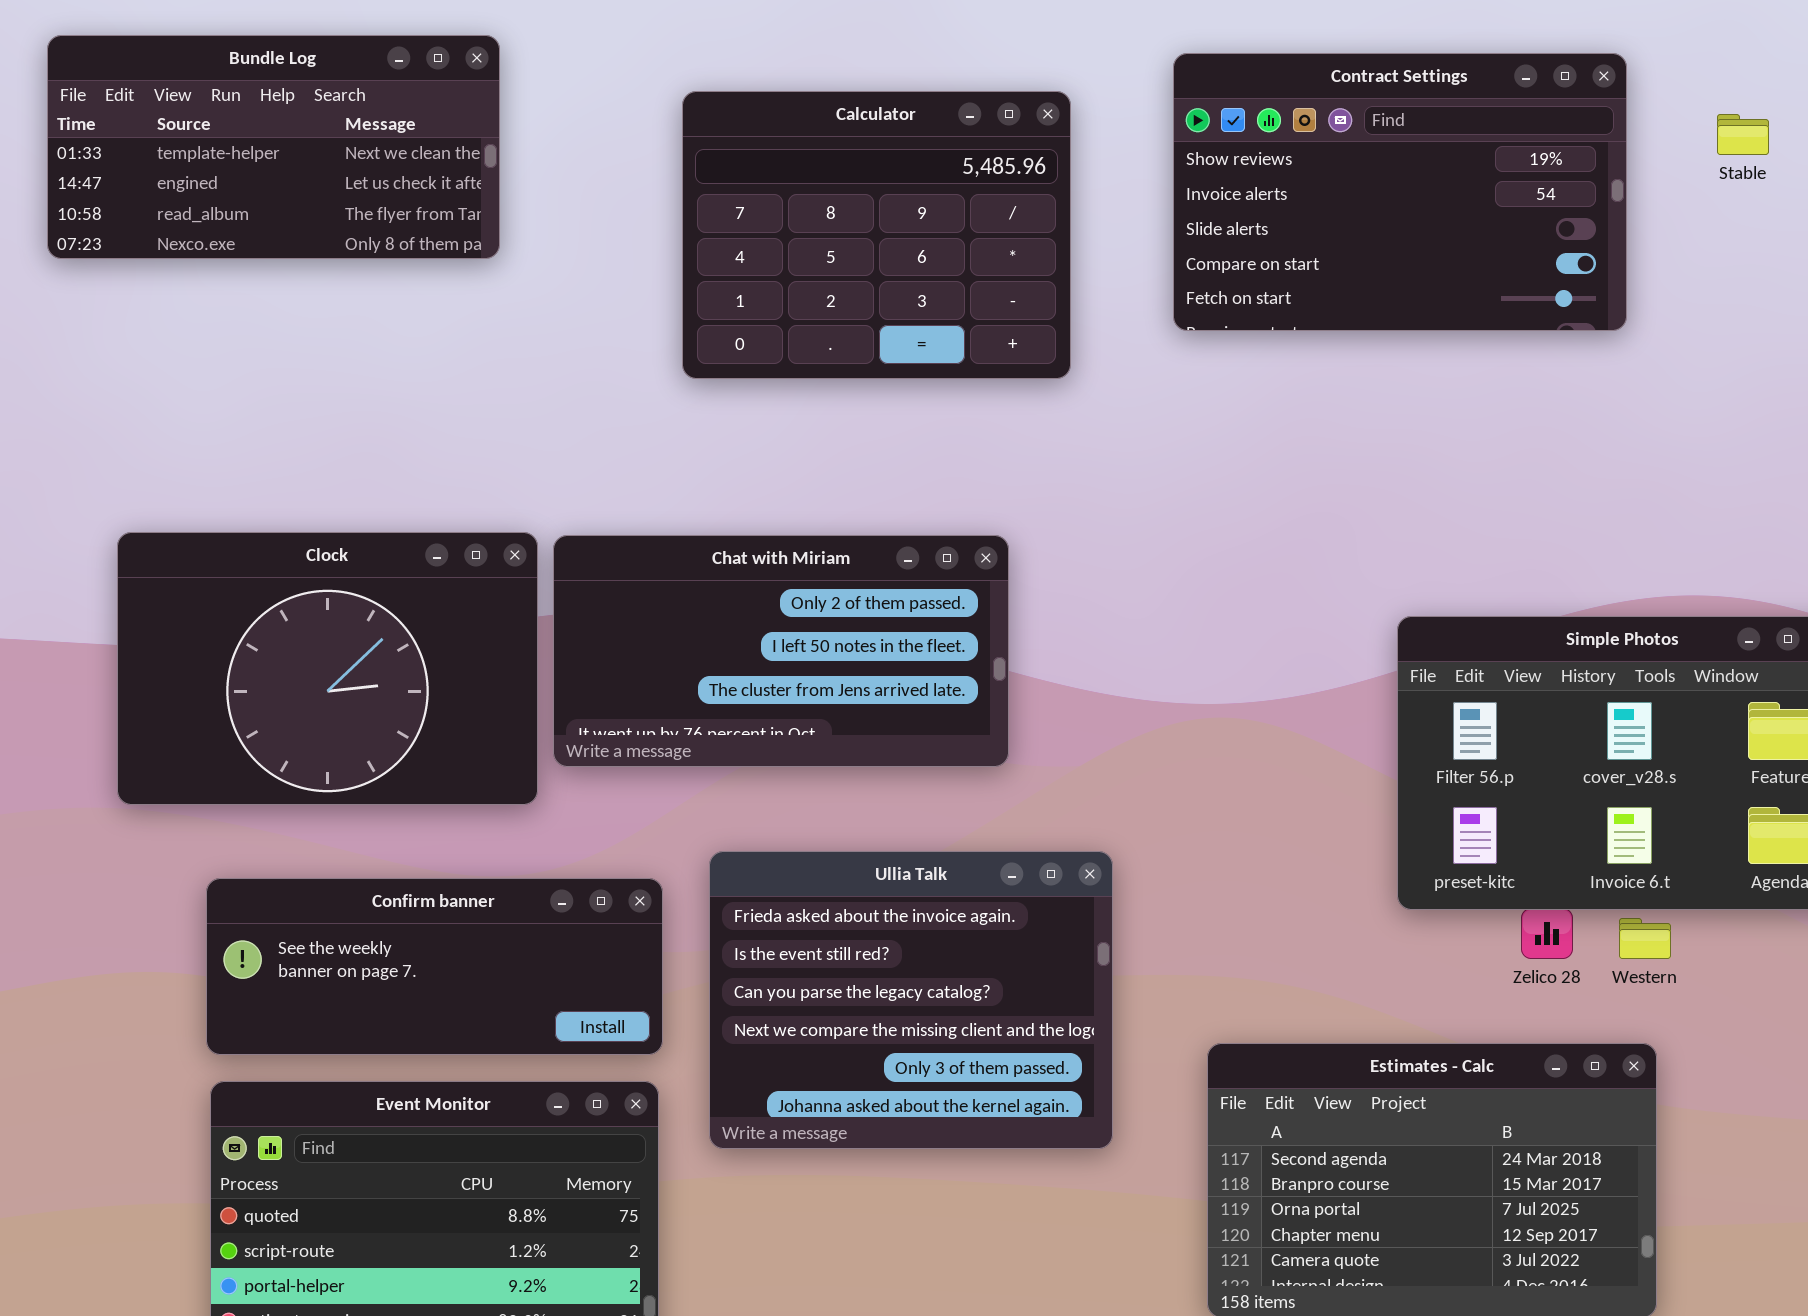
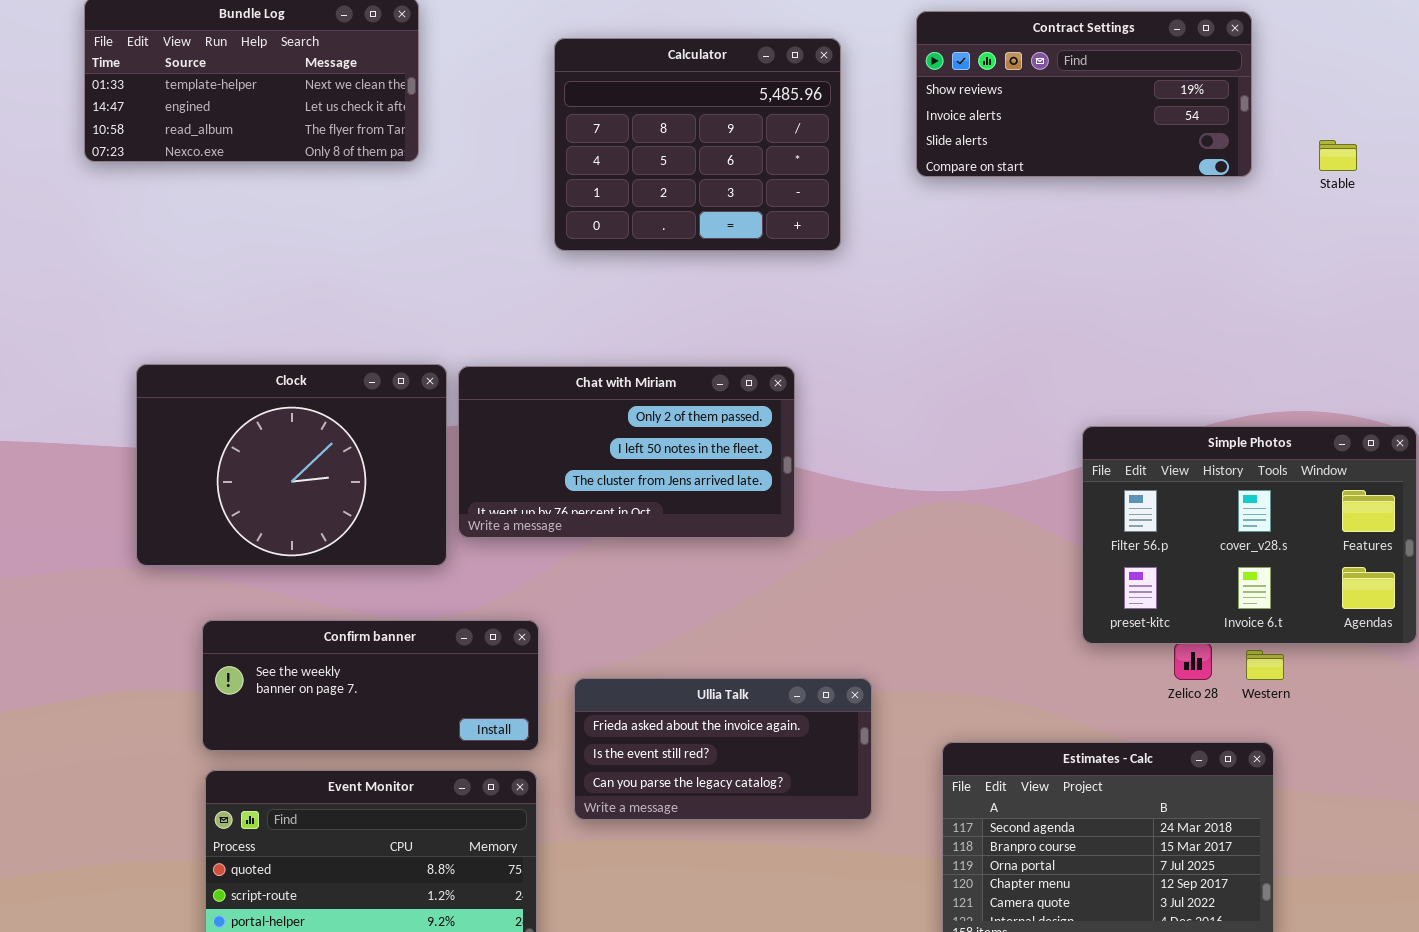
Contract Settings: [1173,53,1627,331] -> [916,11,1252,177], resized
Stable: [1717,114,1769,155] -> [1319,140,1357,171], moved
Ullia Talk: [709,851,1113,1149] -> [574,678,872,820], resized

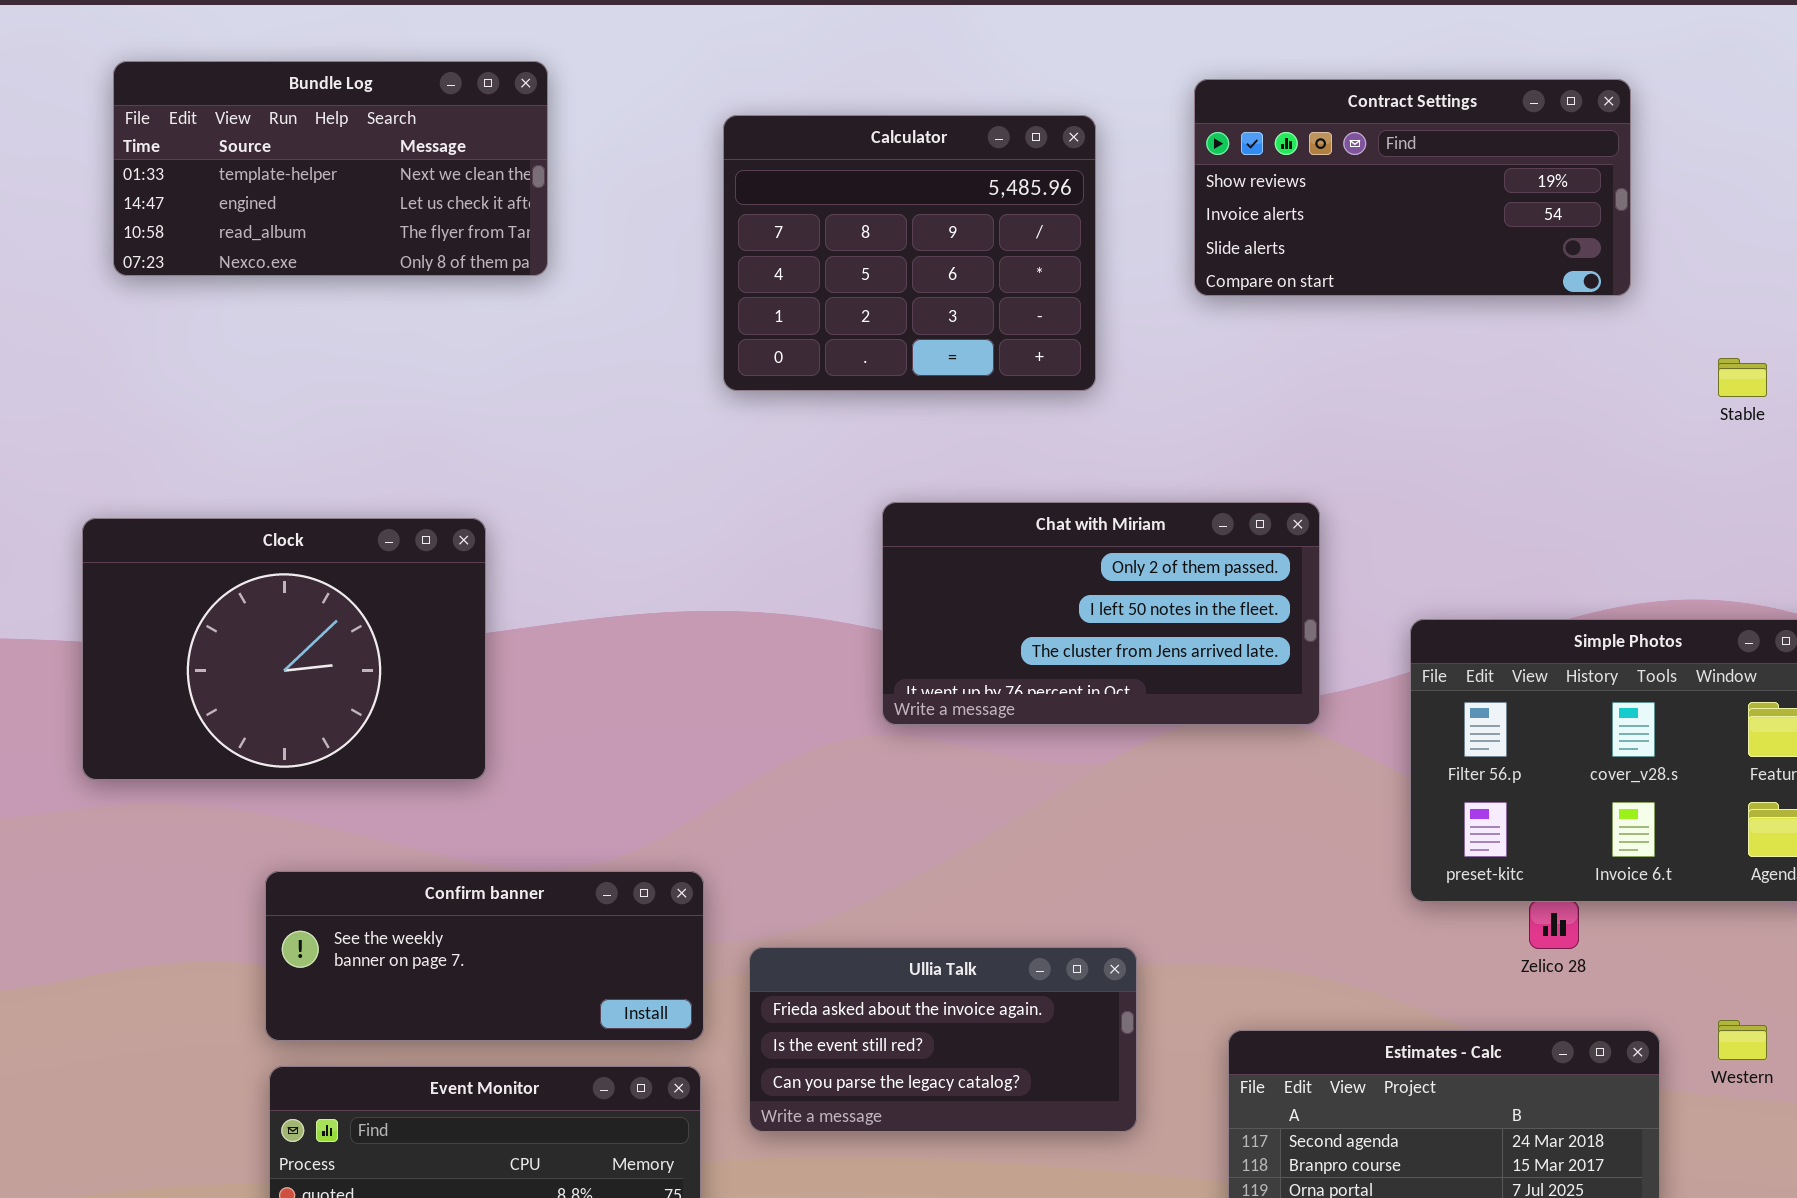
Stable: [1319,140,1357,171] -> [1718,358,1767,397], moved
Clock: [136,364,447,566] -> [82,518,486,780], moved
Chat with Miriam: [458,366,795,538] -> [882,502,1320,725], moved
Western: [1246,650,1284,680] -> [1718,1020,1767,1060], moved

